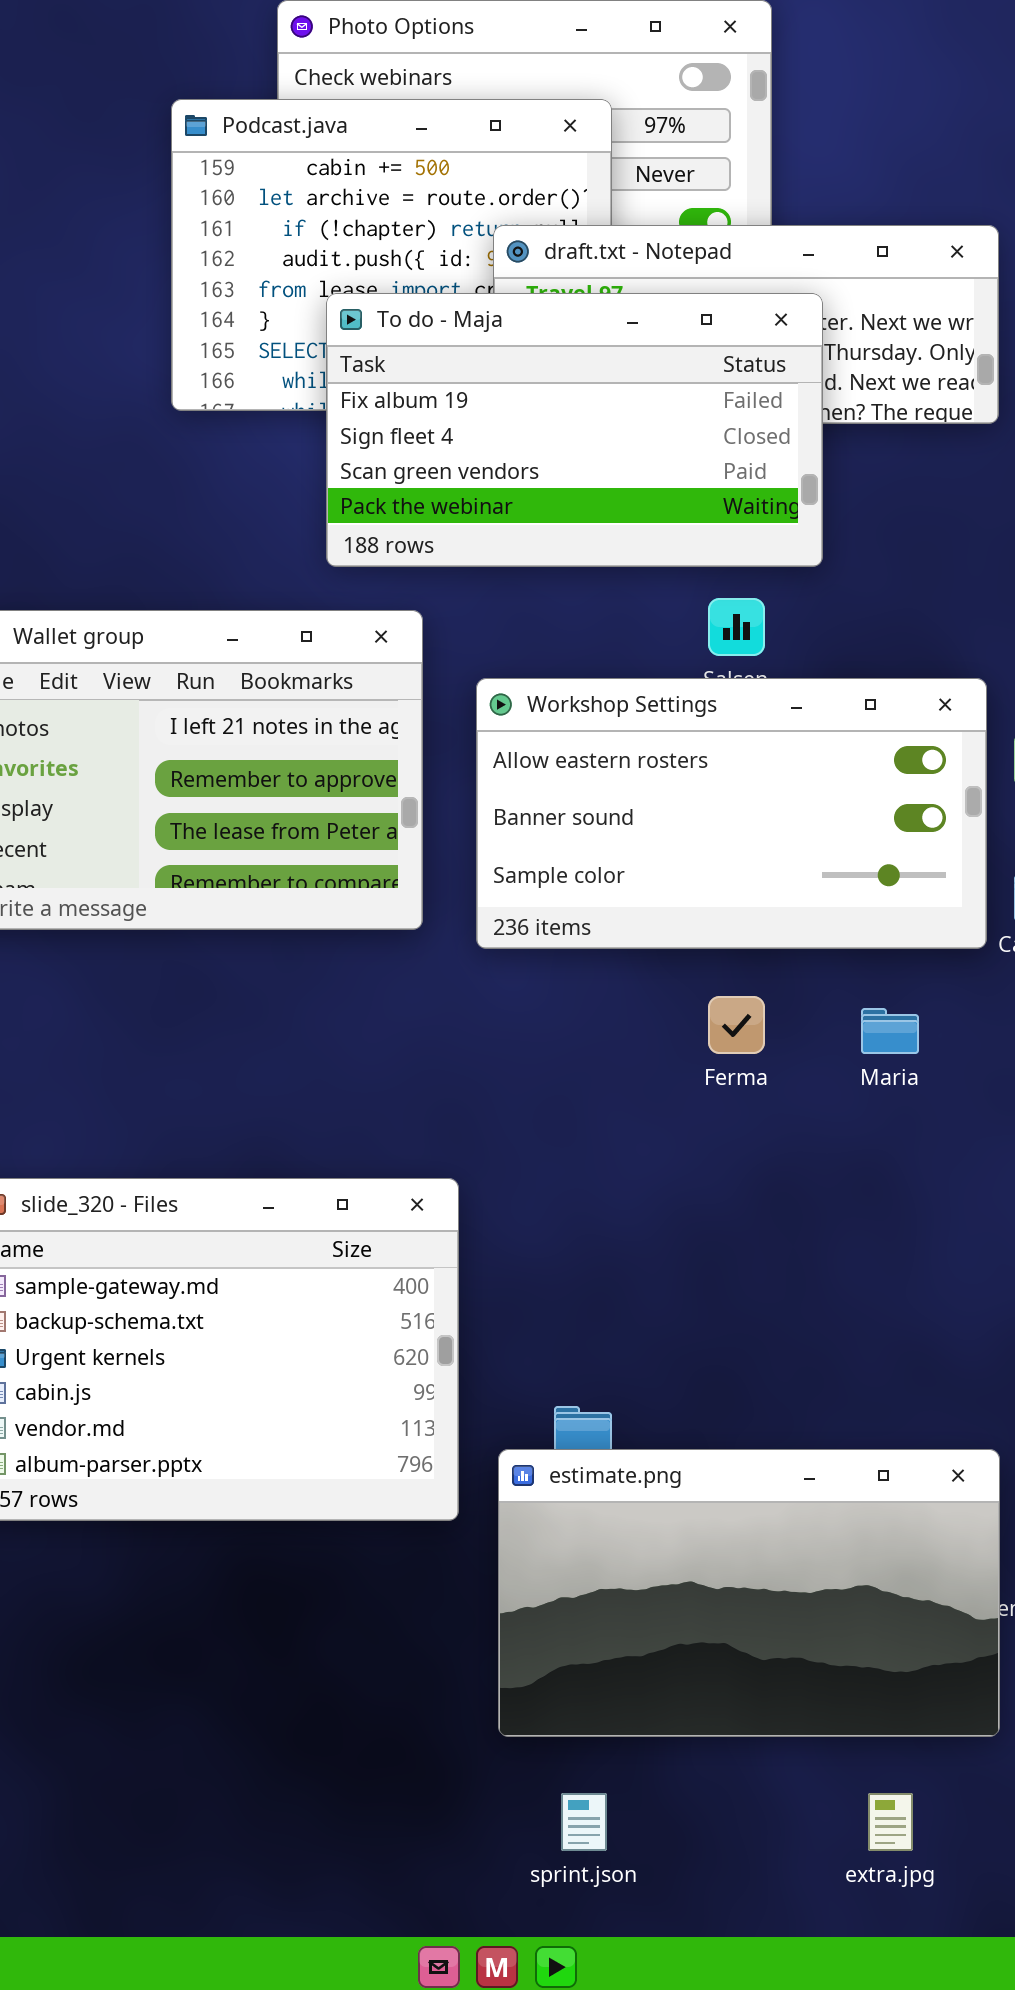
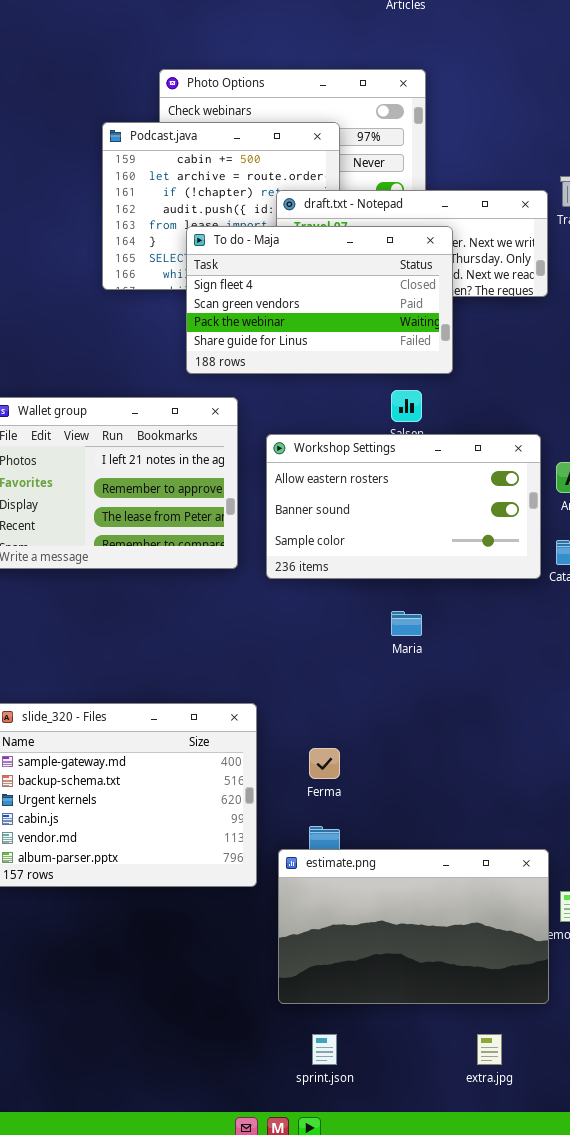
To do - Maja: [326,293,823,567] -> [186,226,453,374], scrolled down 1 row
Ferma: [708,996,765,1054] -> [309,748,340,779], moved
Maria: [861,1008,919,1054] -> [391,611,422,636], moved

